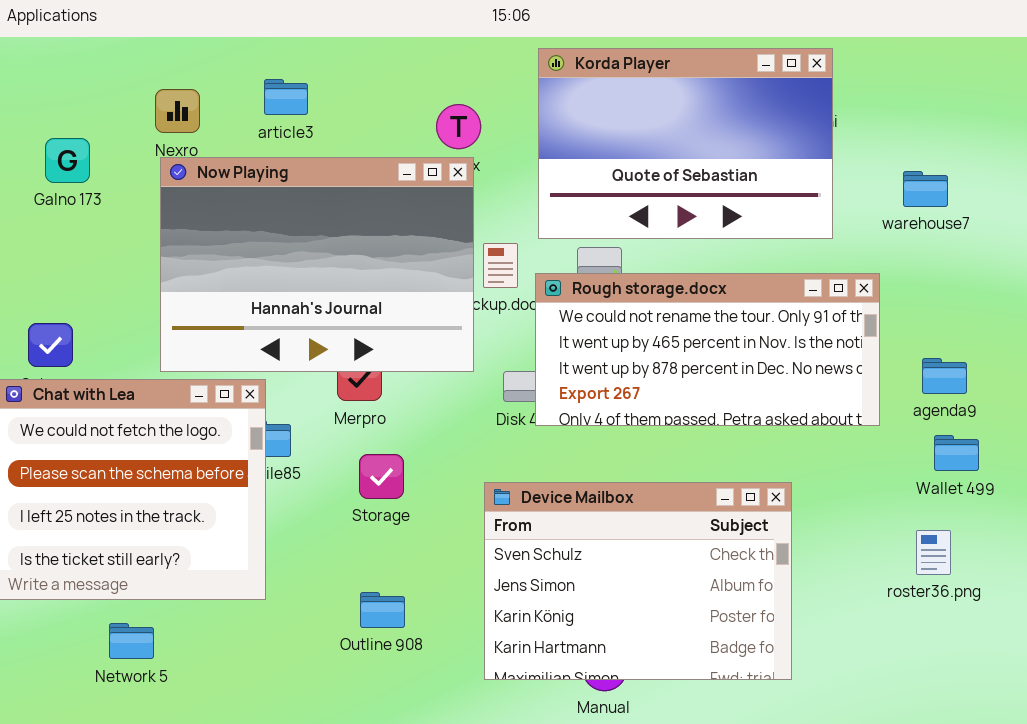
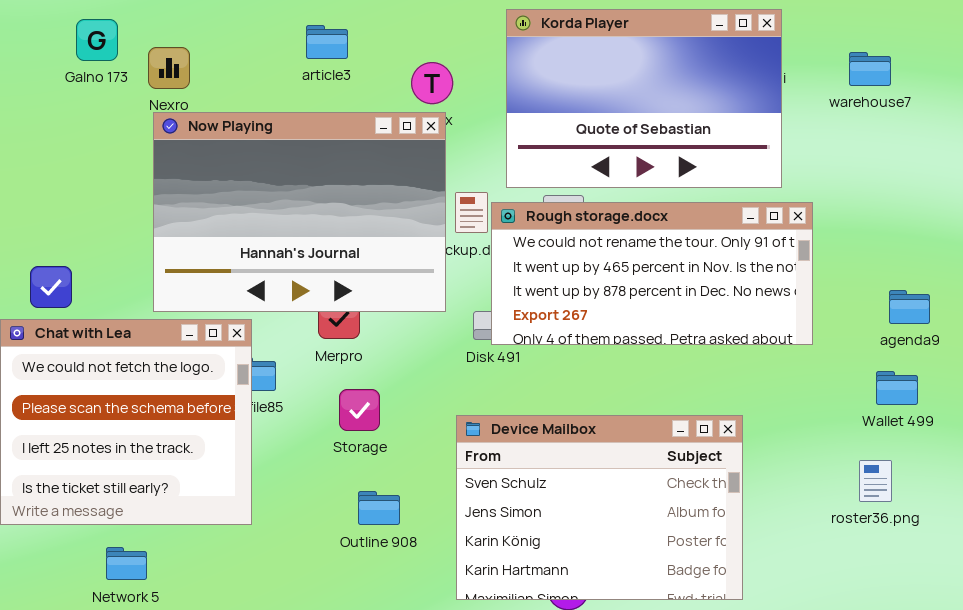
article3: [264,79,308,115] -> [306,25,348,59], moved
Galno 173: [45,138,90,183] -> [76,19,118,61], moved
warehouse7: [903,171,948,207] -> [849,52,891,86], moved
Rough storage.docx: [535,273,880,426] -> [491,202,813,345], moved
agenda9: [922,358,967,394] -> [889,290,930,324], moved
Outline 908: [360,592,405,628] -> [358,491,400,525], moved

